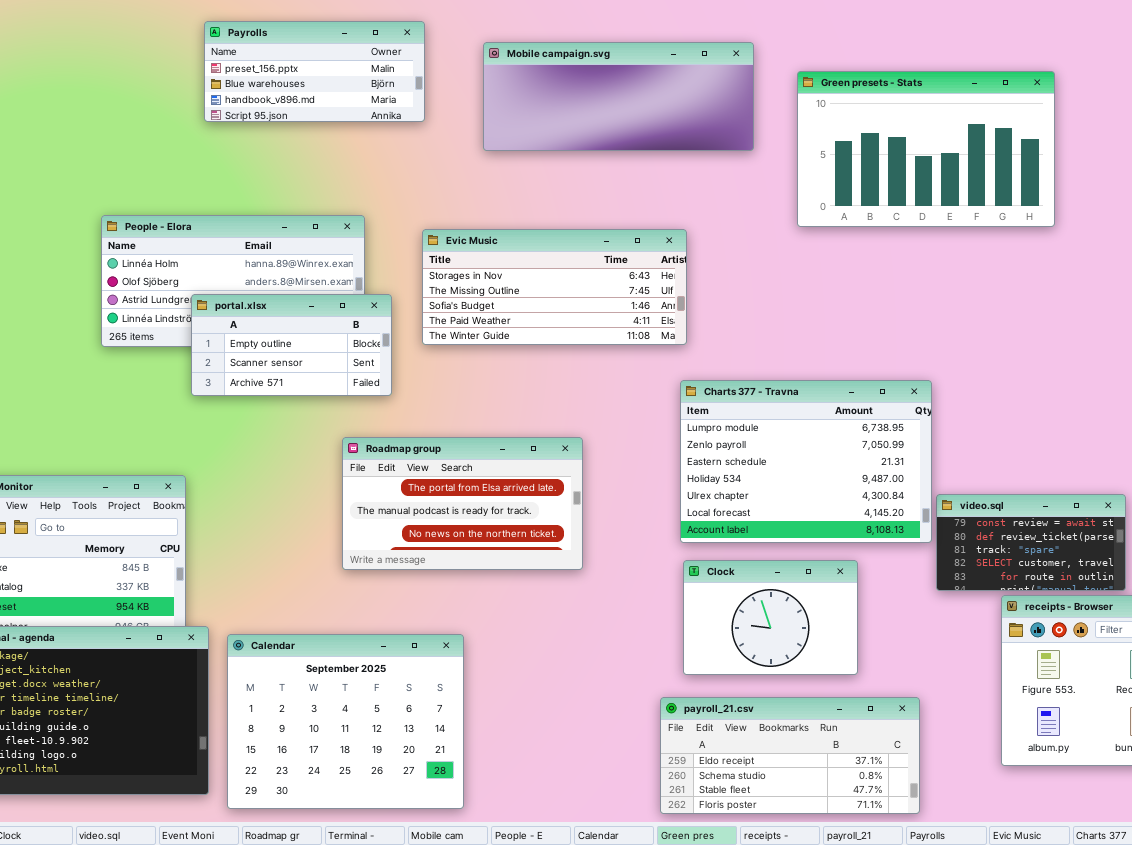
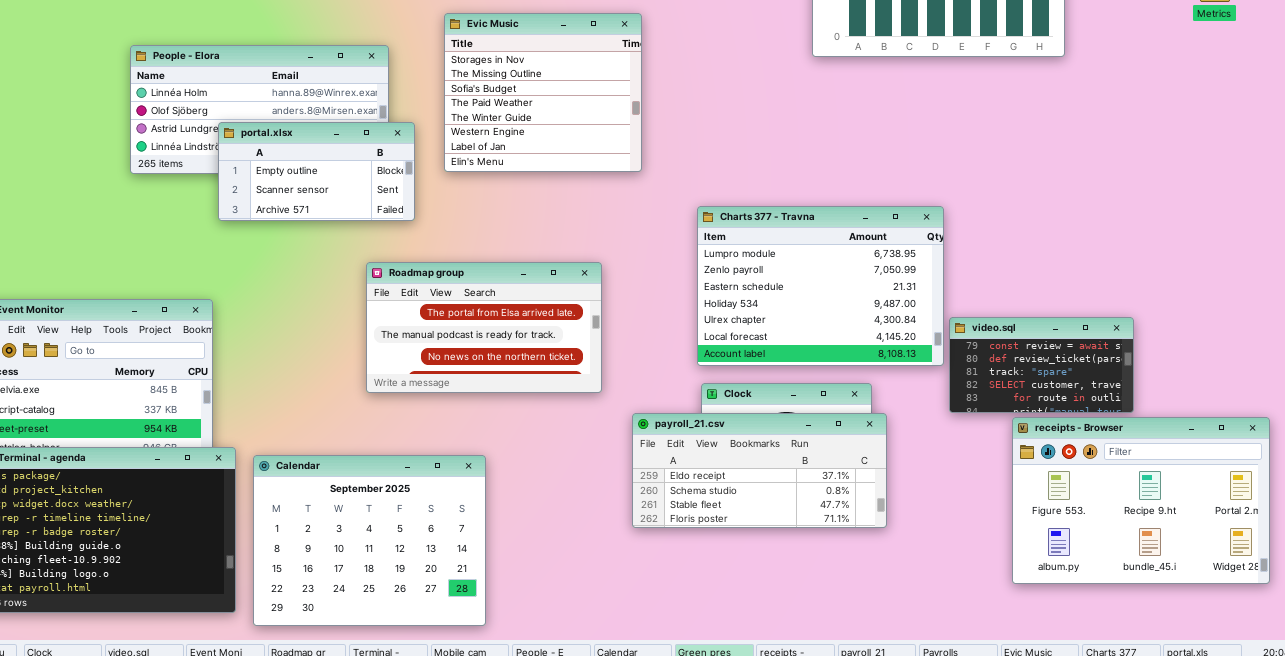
Evic Music: [422,229,687,345] -> [444,13,642,172], resized
payroll_21.csv: [660,697,920,814] -> [632,413,887,528], moved

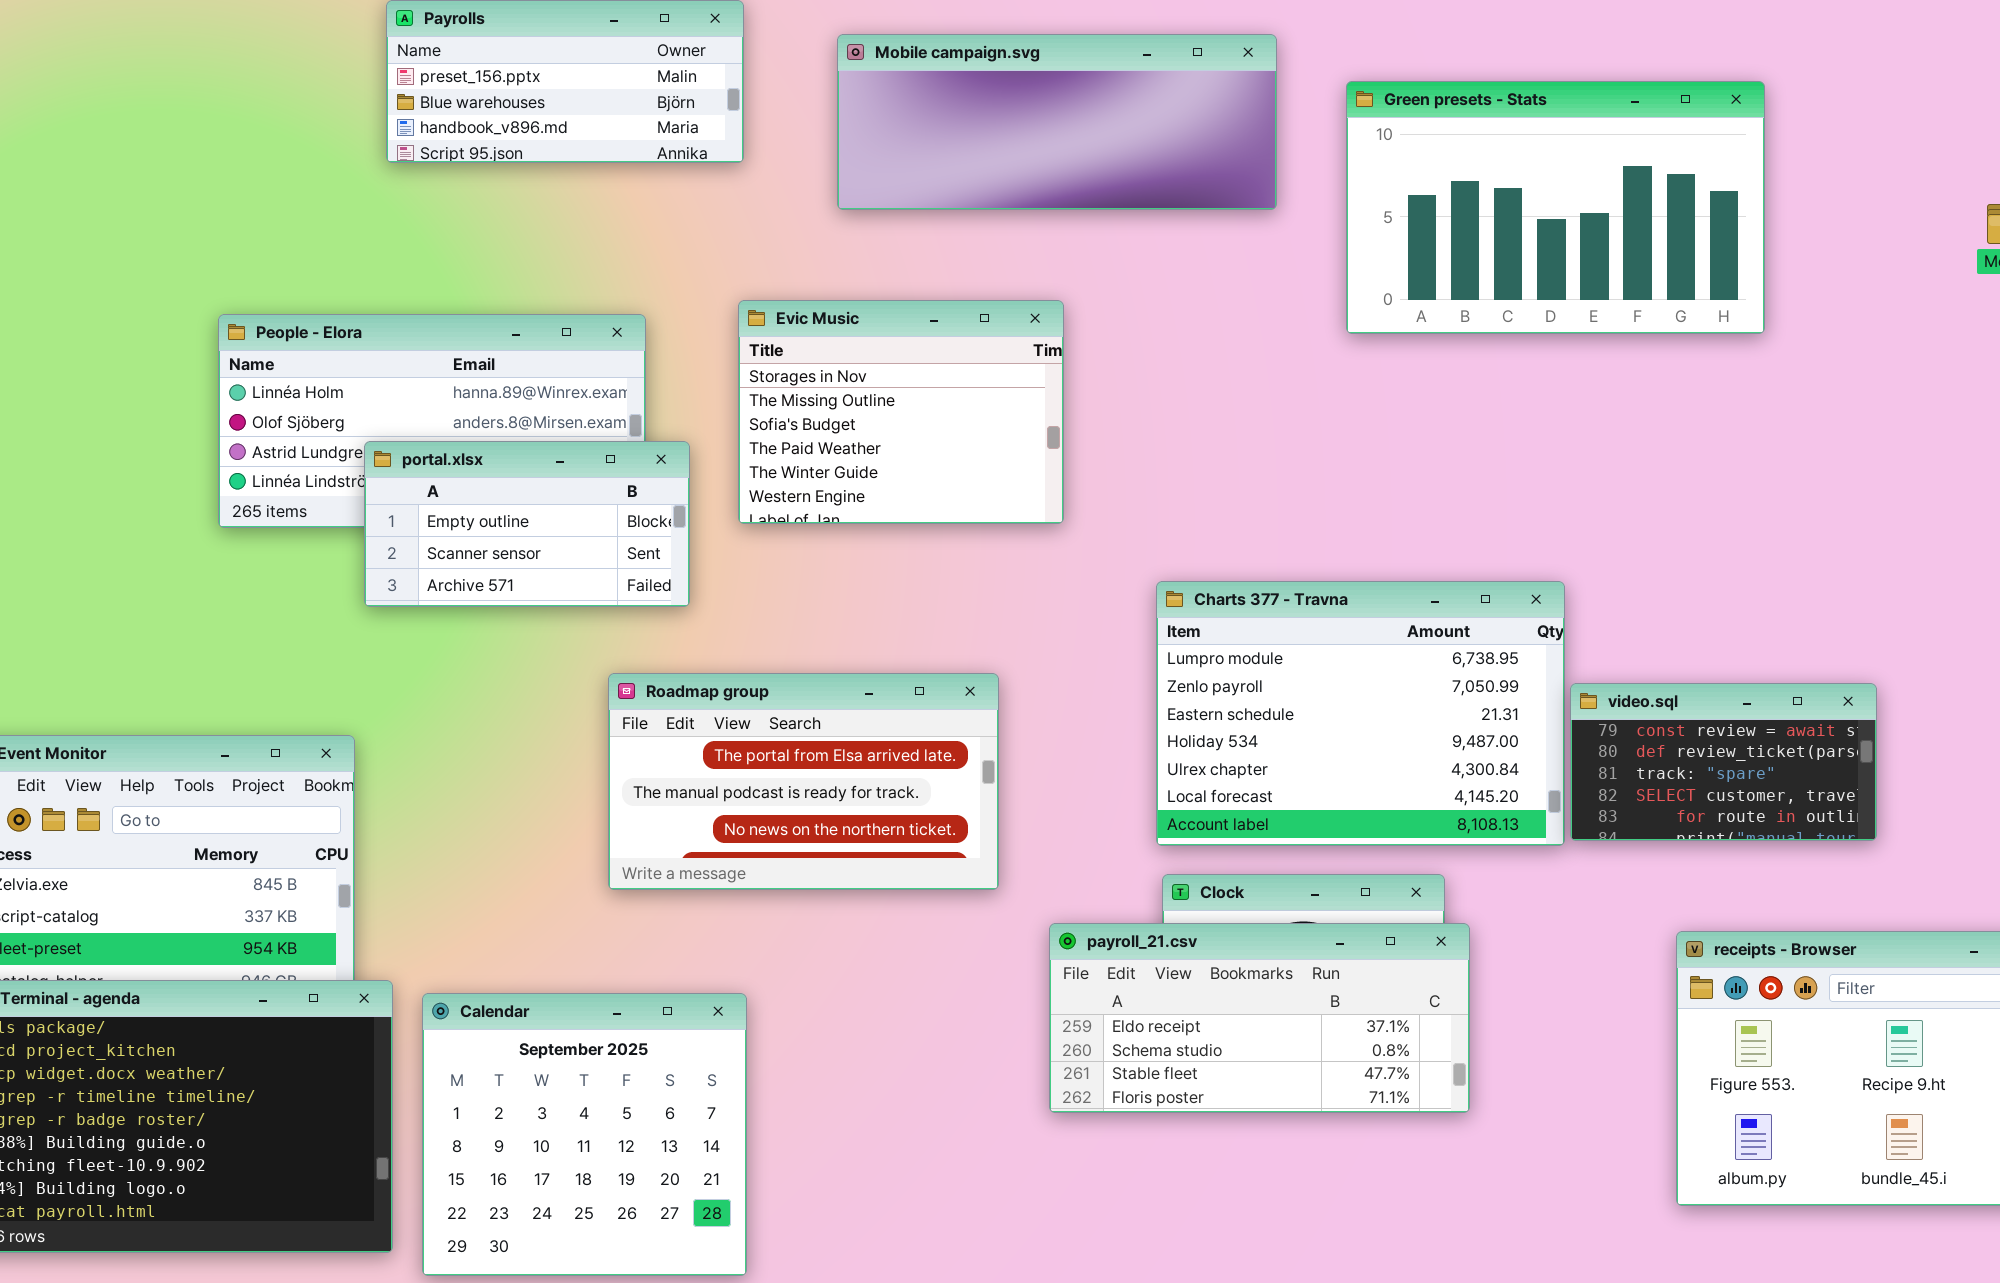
Evic Music: [444,13,642,172] -> [738,300,1064,524], resized
video.sql: [949,317,1134,413] -> [1570,683,1877,841], moved
Calendar: [253,455,486,626] -> [422,993,747,1276], resized

